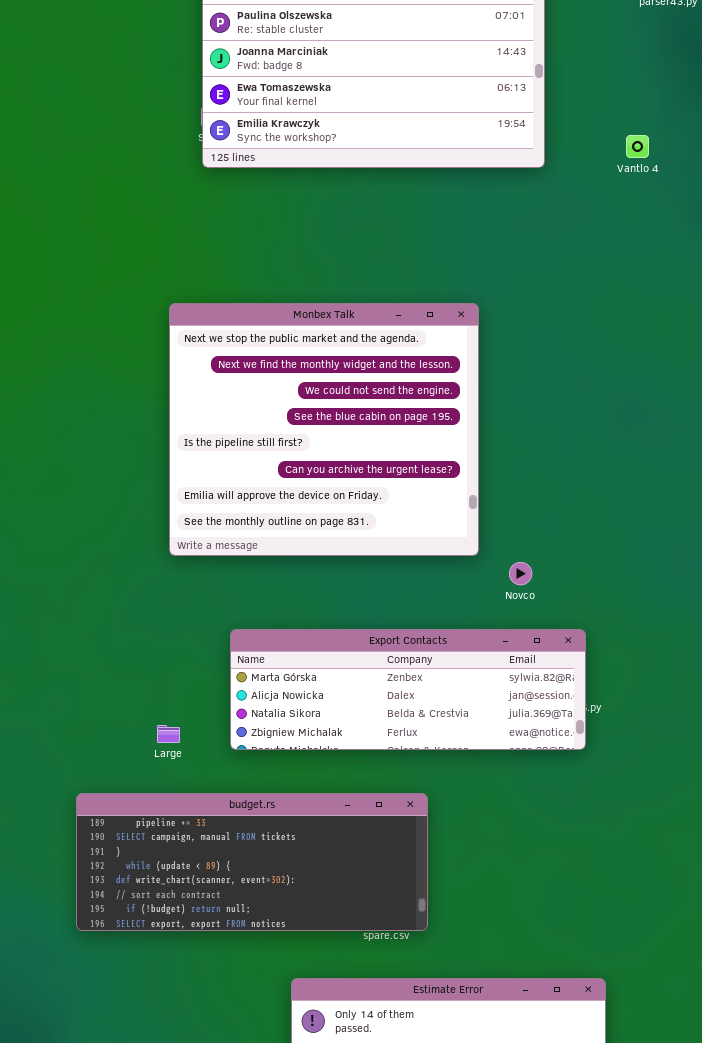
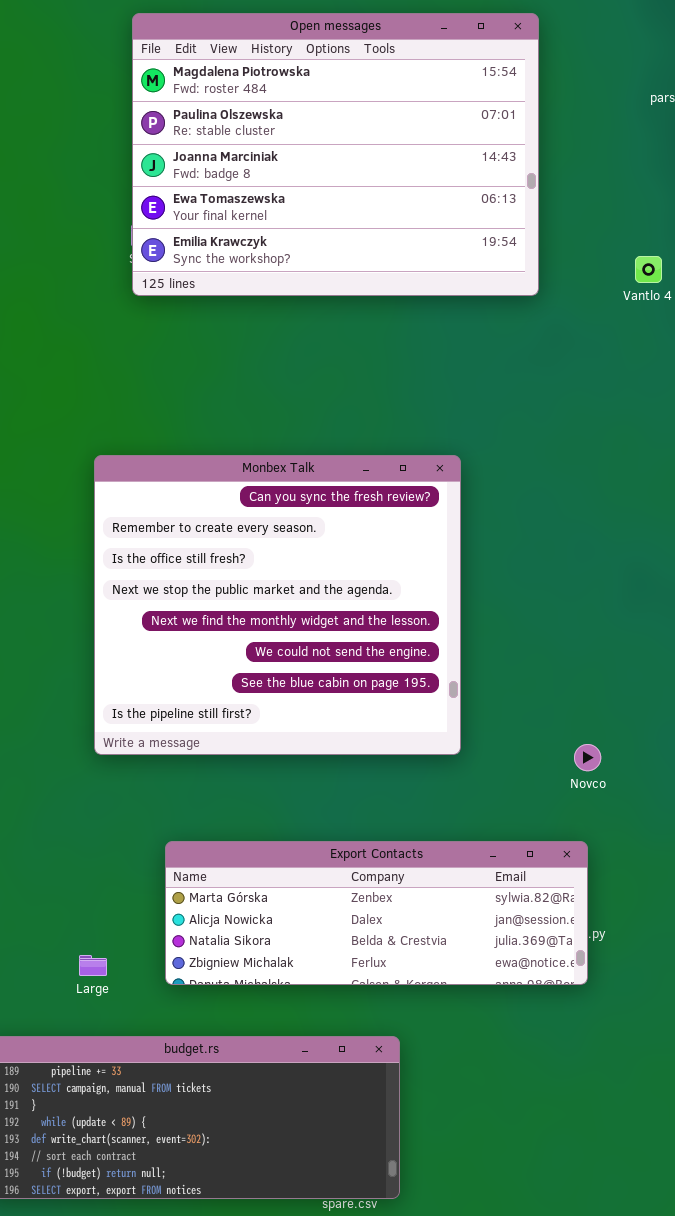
Monbex Talk: [169,303,479,556] -> [94,455,461,755], scrolled up 3 rows
Novco: [509,562,532,585] -> [574,744,601,771], moved

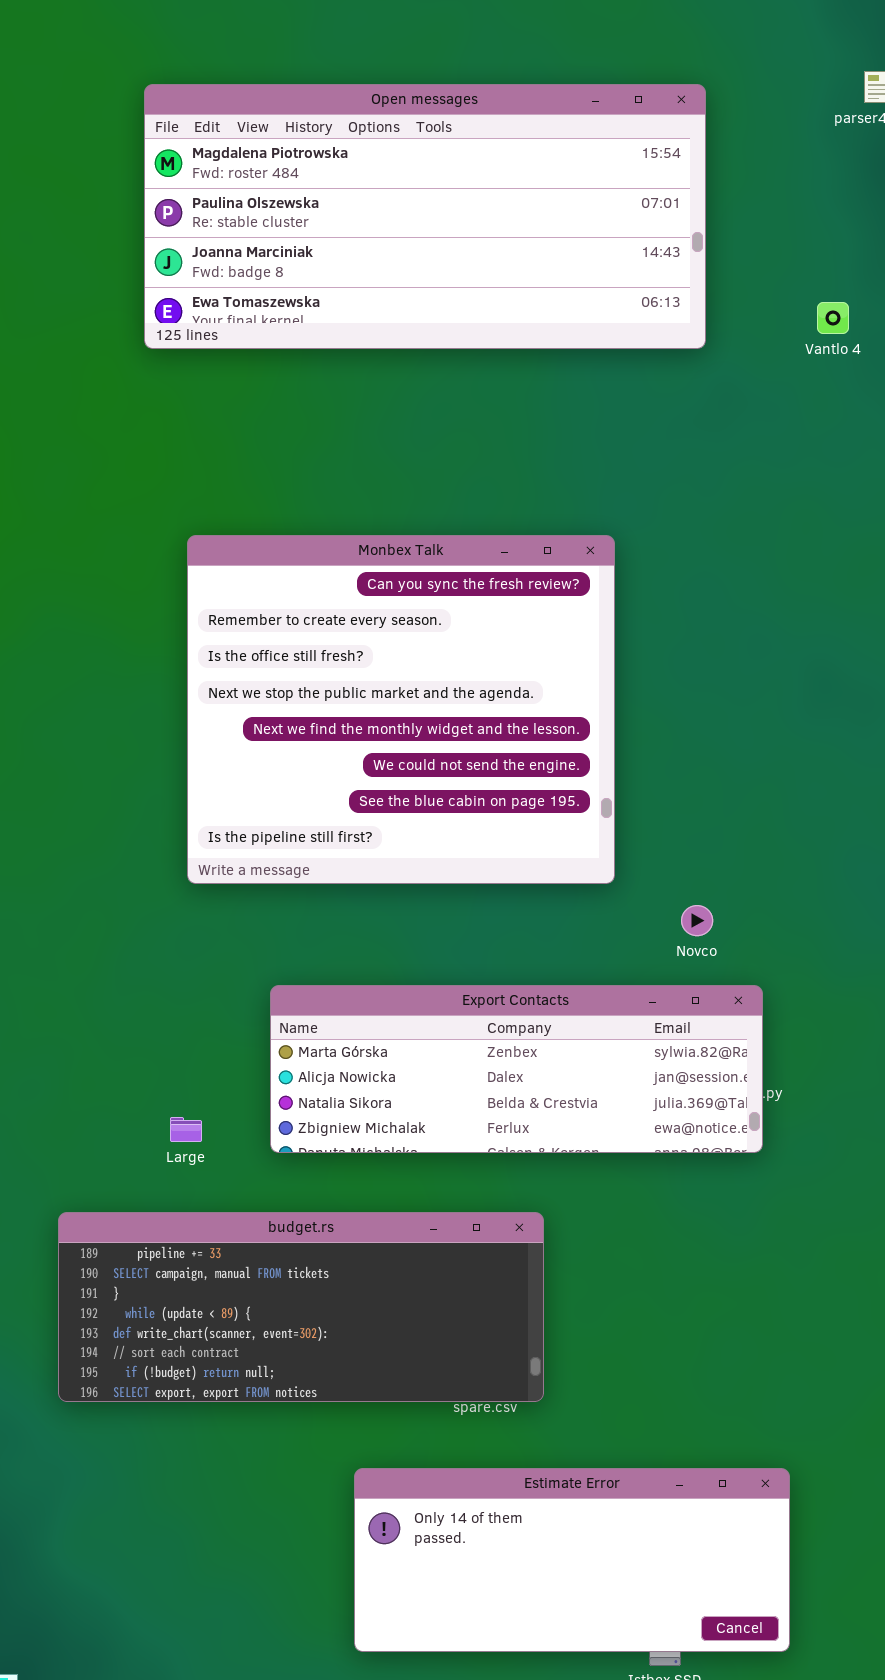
Open messages: [132,13,539,296] -> [144,84,706,349], resized
Novco: [574,744,601,771] -> [681,905,713,936], moved

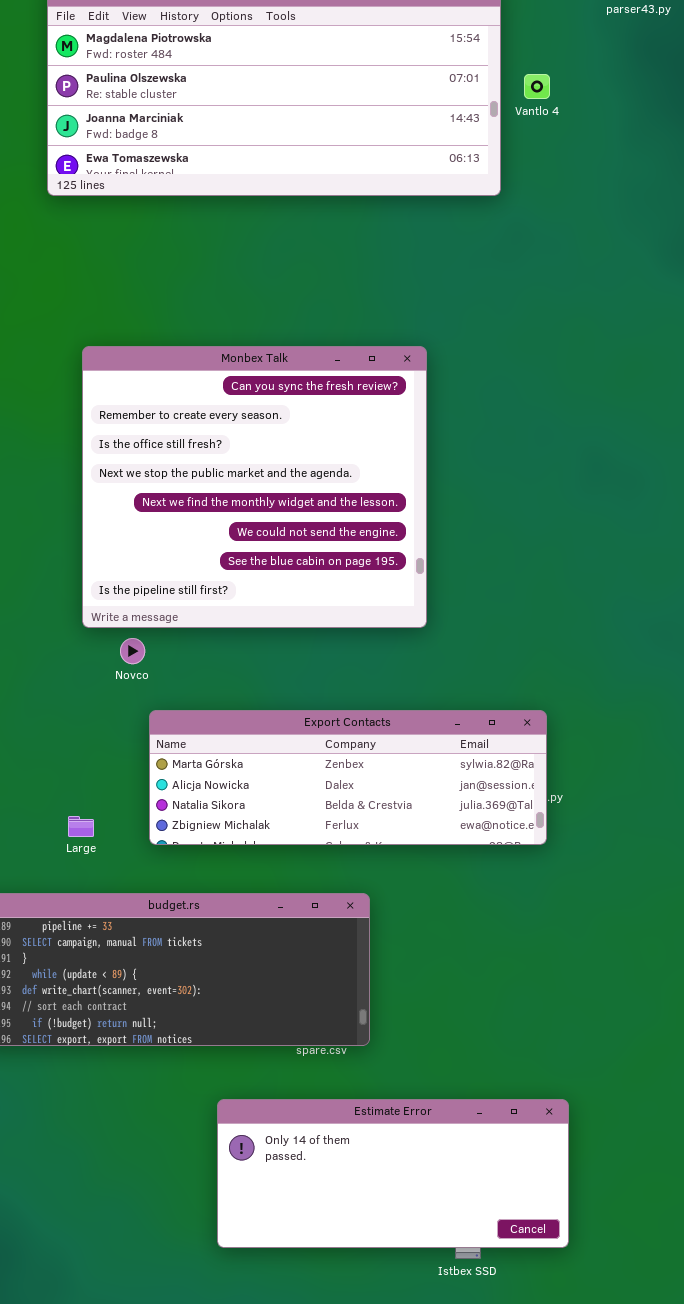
Vantlo 4: [817,302,849,334] -> [524,74,550,99], moved
Novco: [681,905,713,936] -> [120,638,145,664], moved

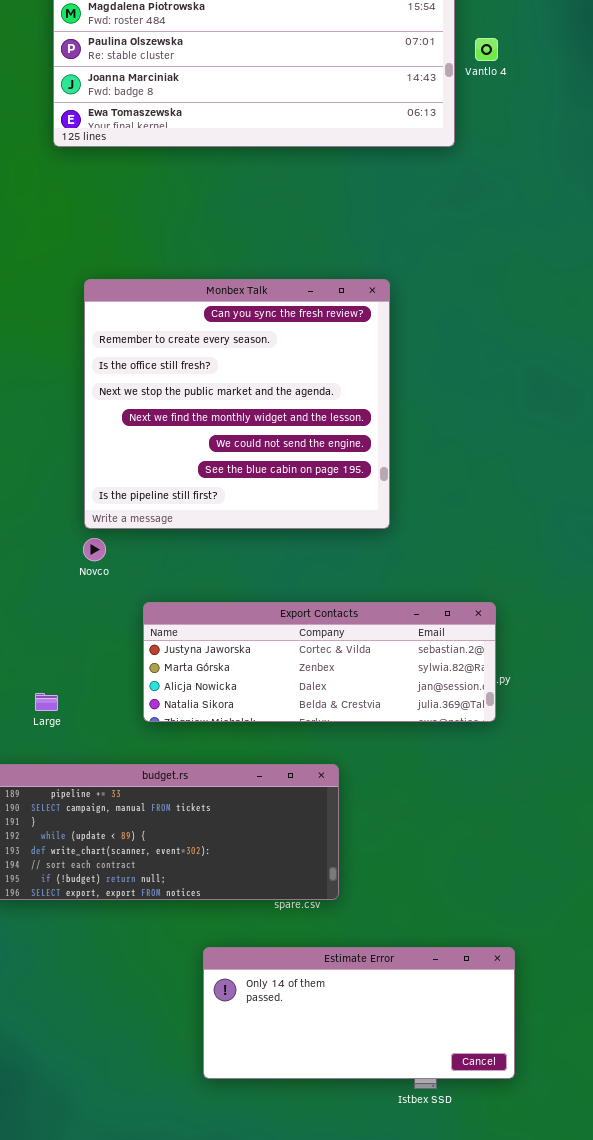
Novco: [120,638,145,664] -> [83,538,106,561], moved
Export Contacts: [149,710,547,845] -> [143,602,496,722], scrolled up 1 row
Large: [68,816,94,837] -> [35,693,58,711], moved

